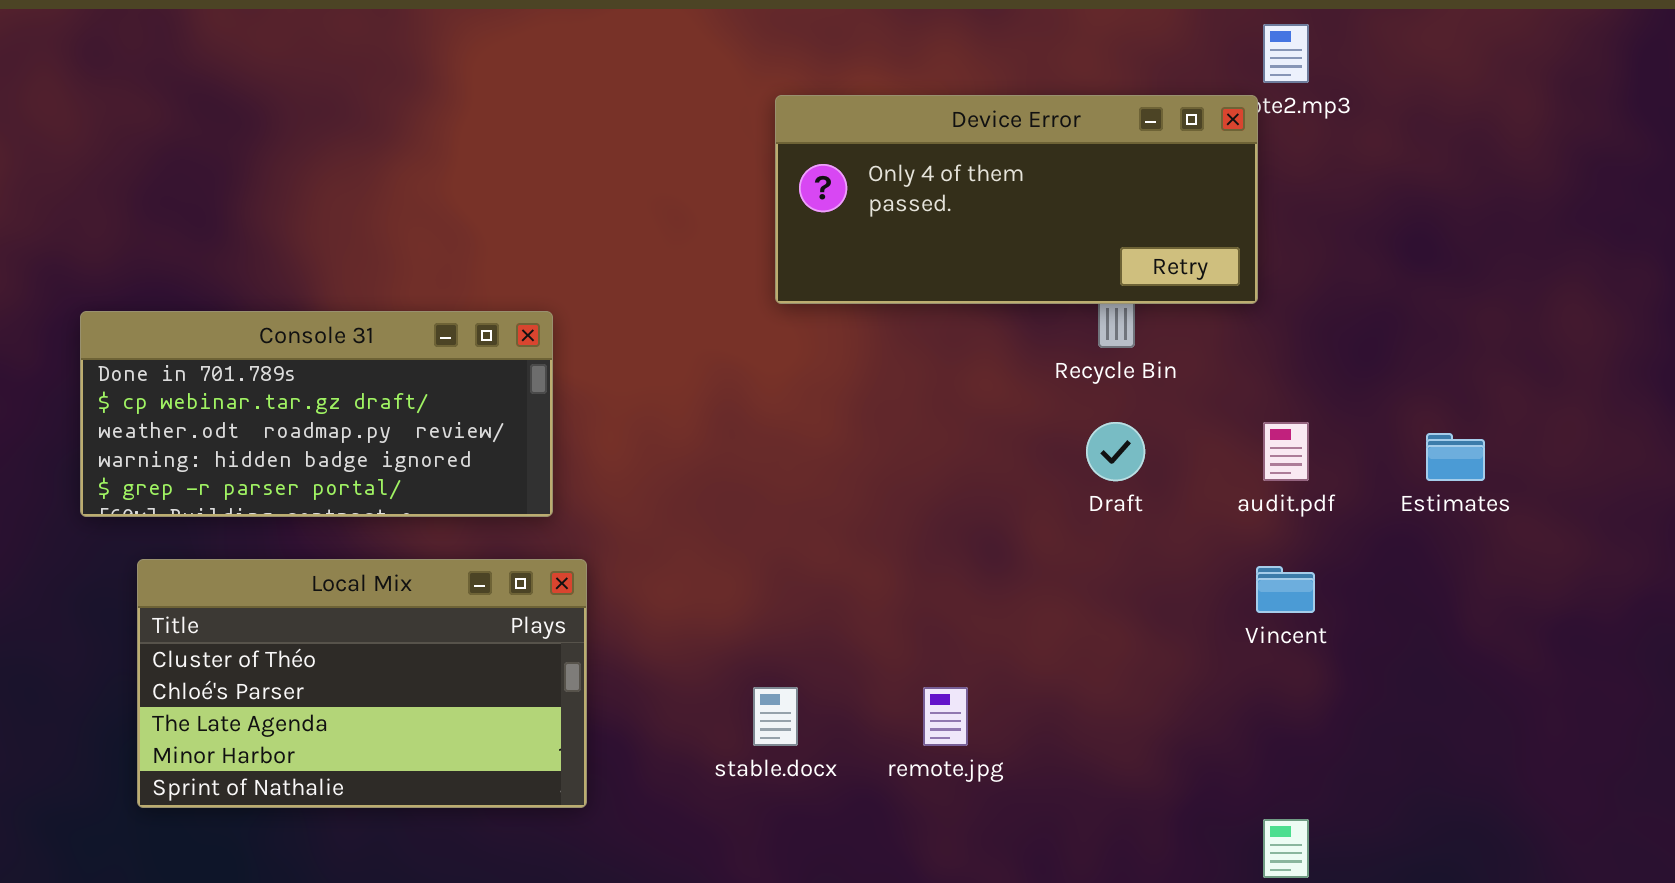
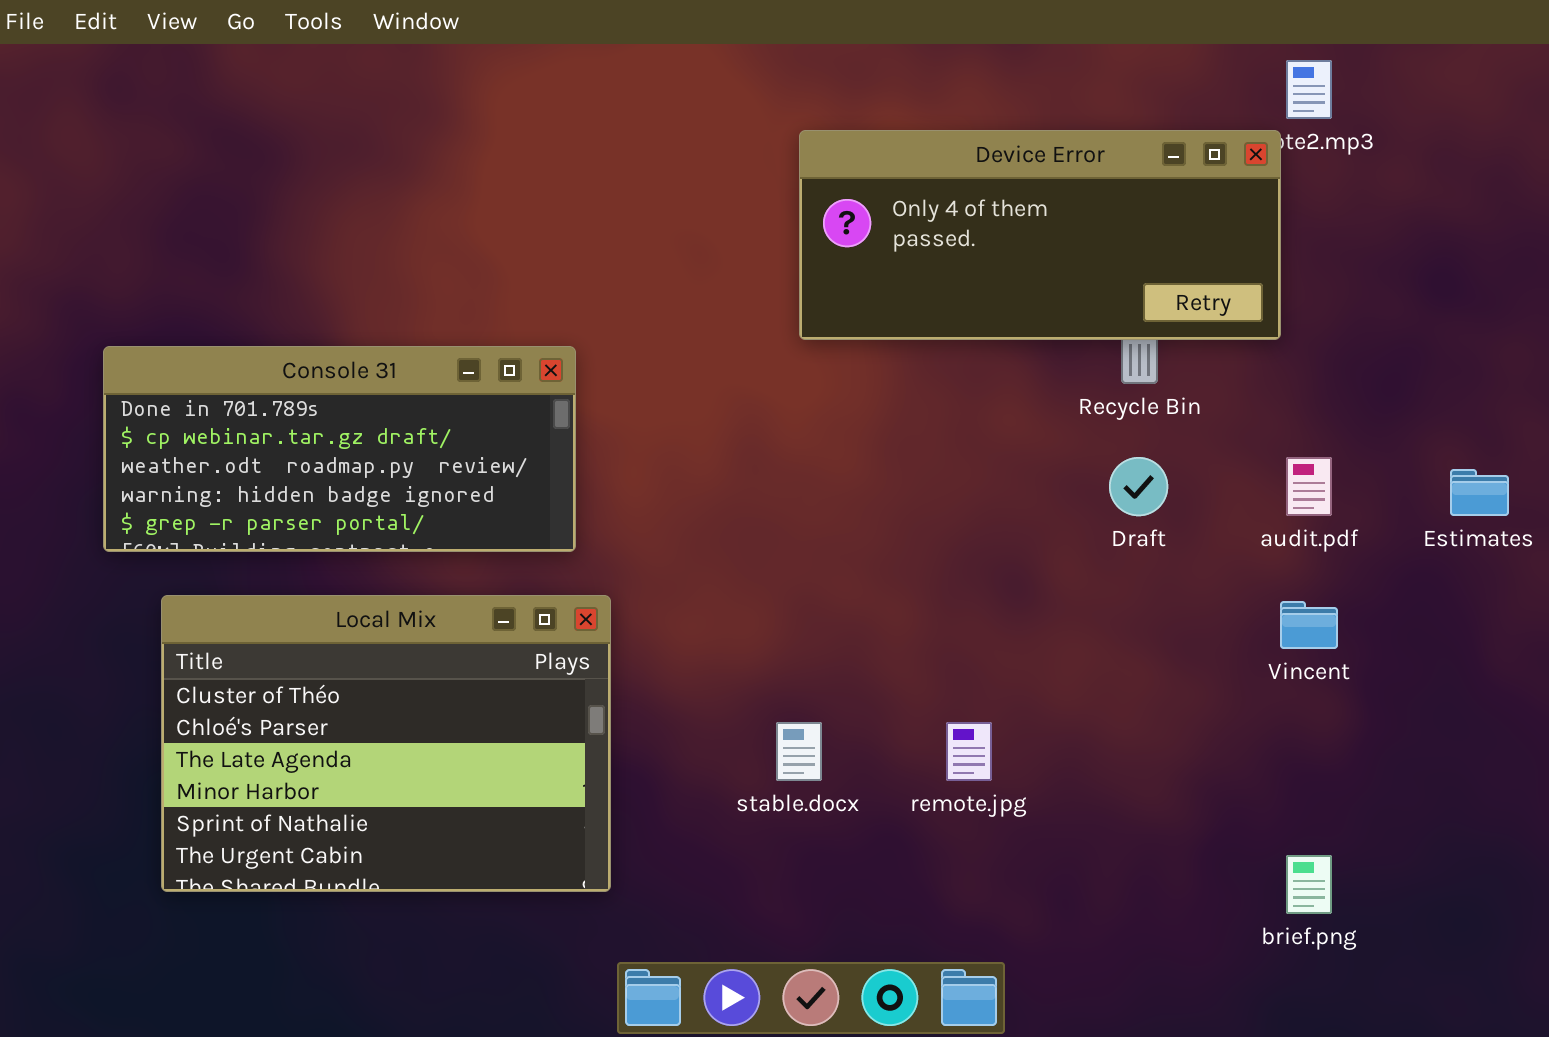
Local Mix: [137,559,587,808] -> [161,595,611,892], resized

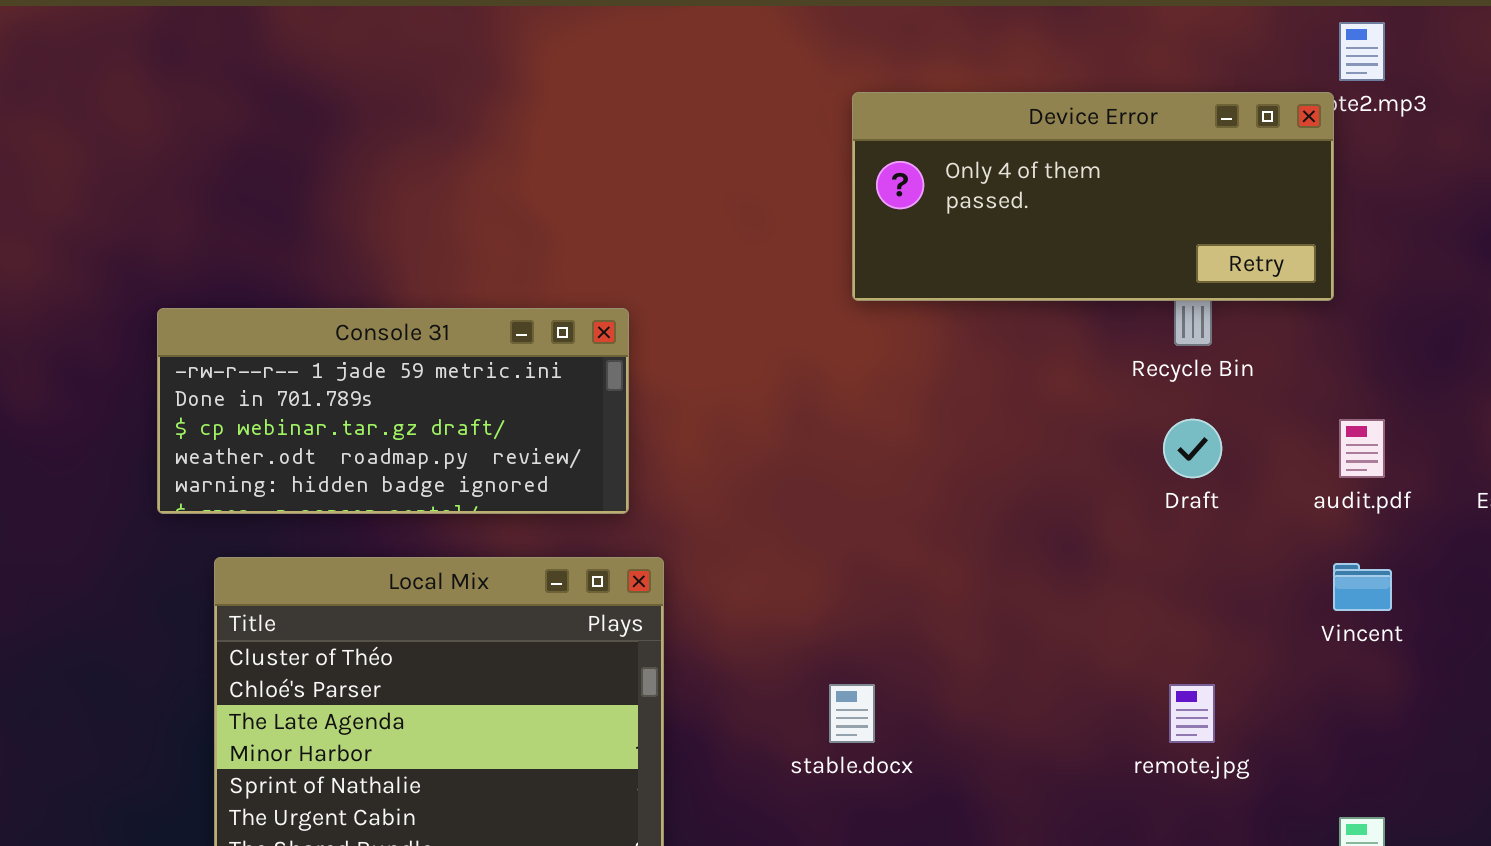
Console 31: [103,346,576,552] -> [157,308,629,514], scrolled up 1 row
remote.jpg: [946,722,992,781] -> [1169,684,1215,743], moved

